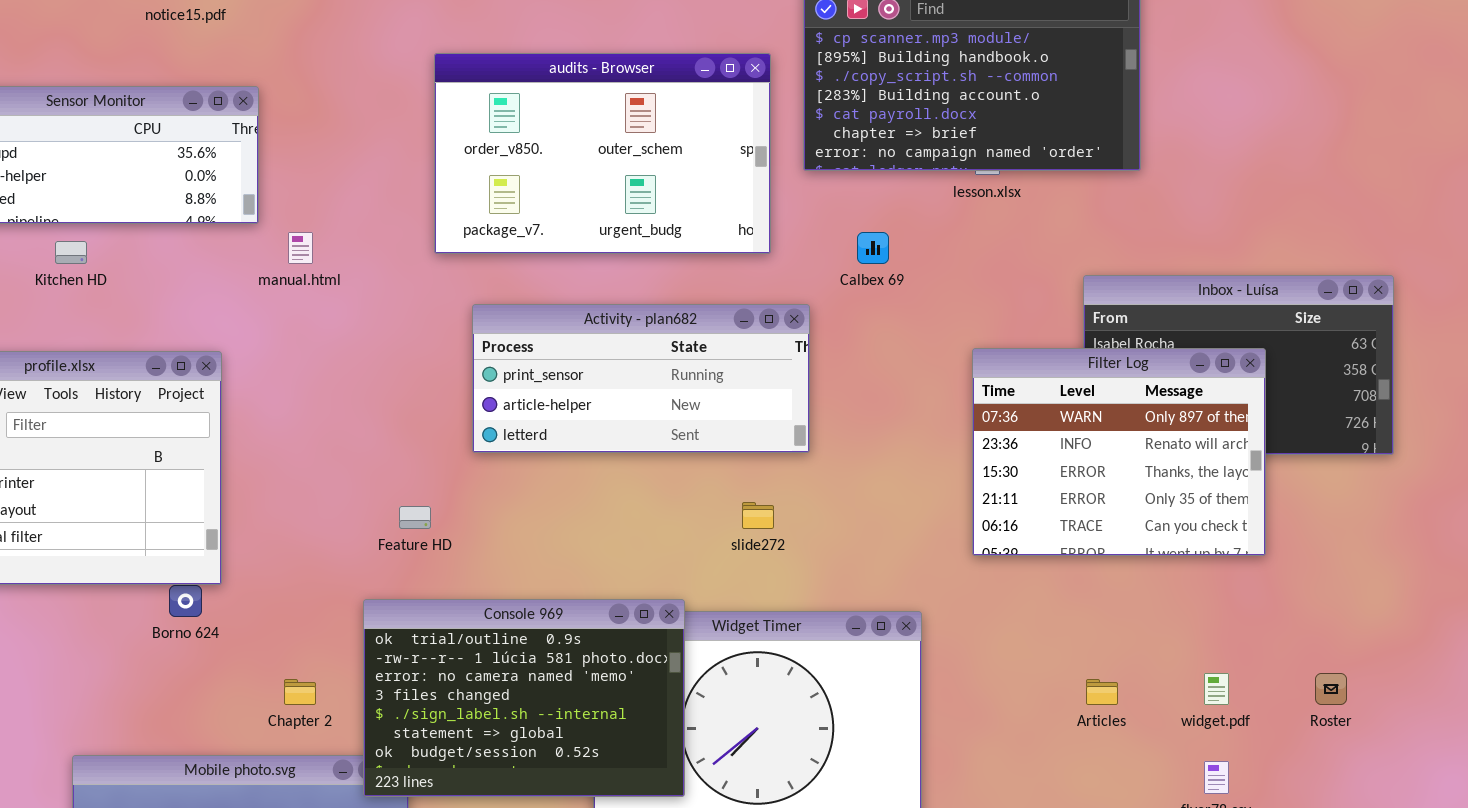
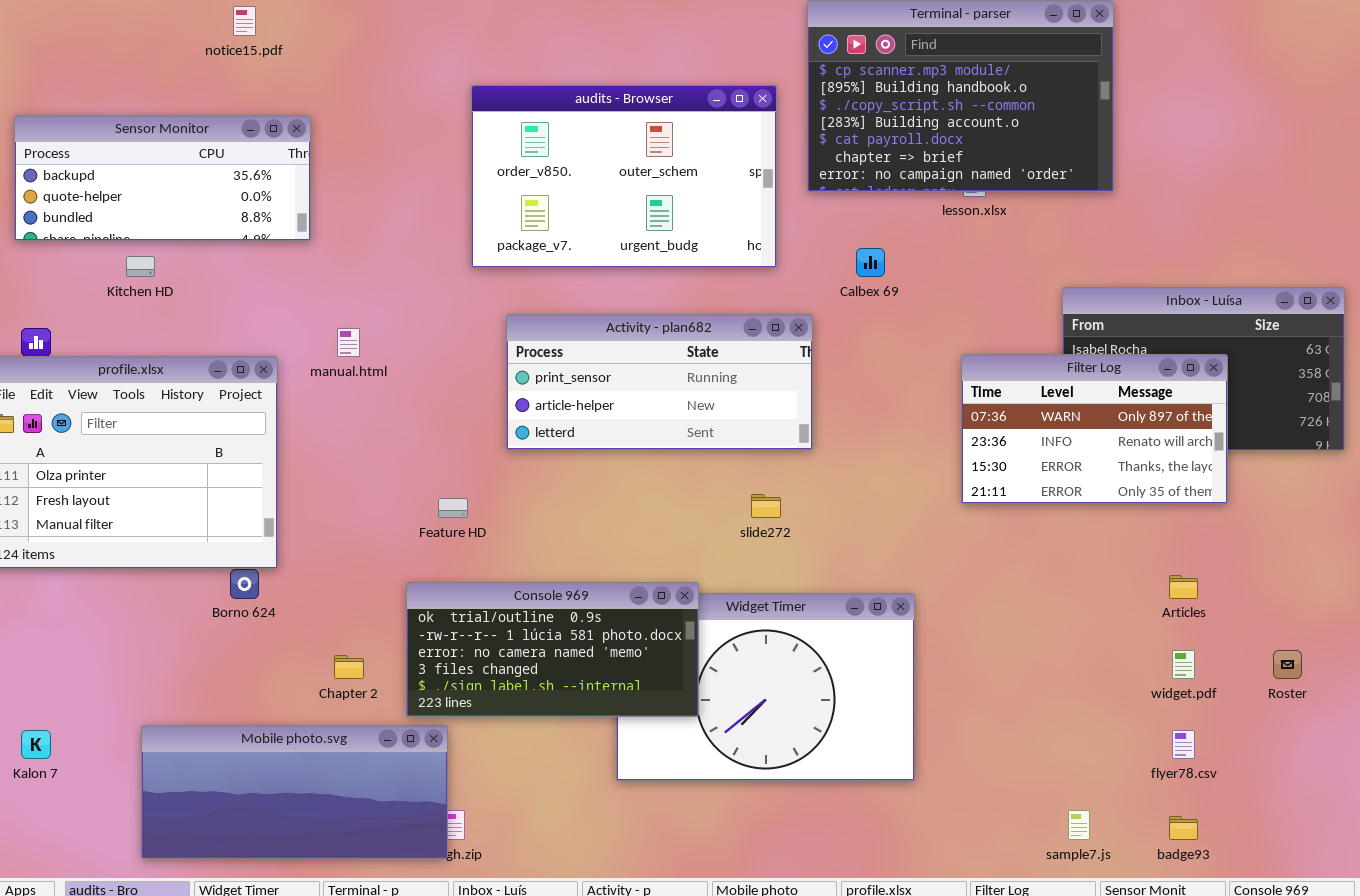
manual.html: [288,232,313,264] -> [337,328,360,357], moved
Filter Log: [972,348,1266,556] -> [961,354,1228,504], resized
Console 969: [363,599,685,797] -> [406,582,699,717], resized
Articles: [1086,679,1118,705] -> [1169,575,1198,599], moved

